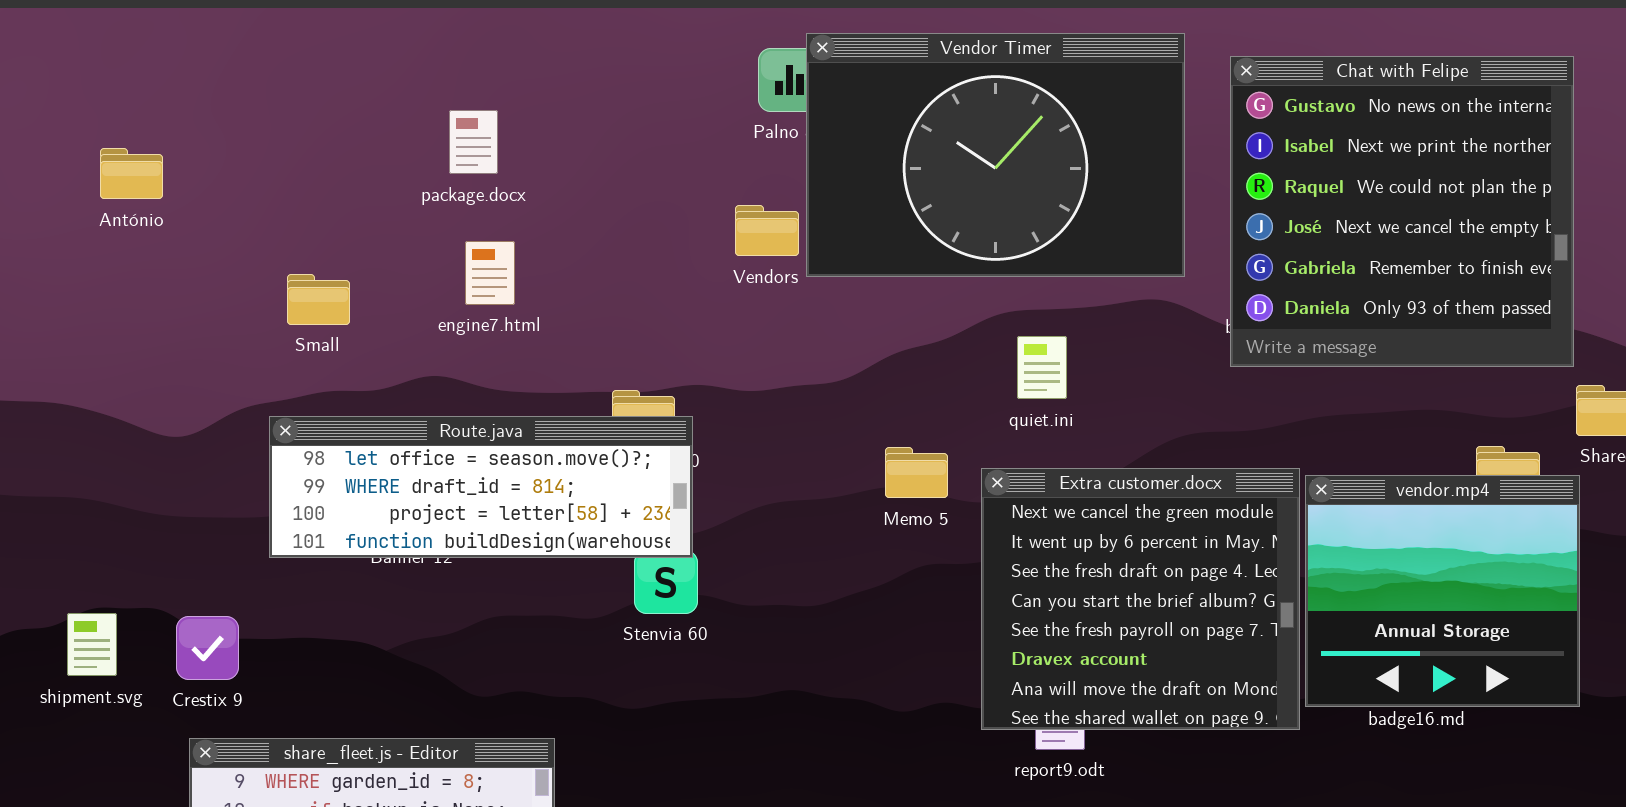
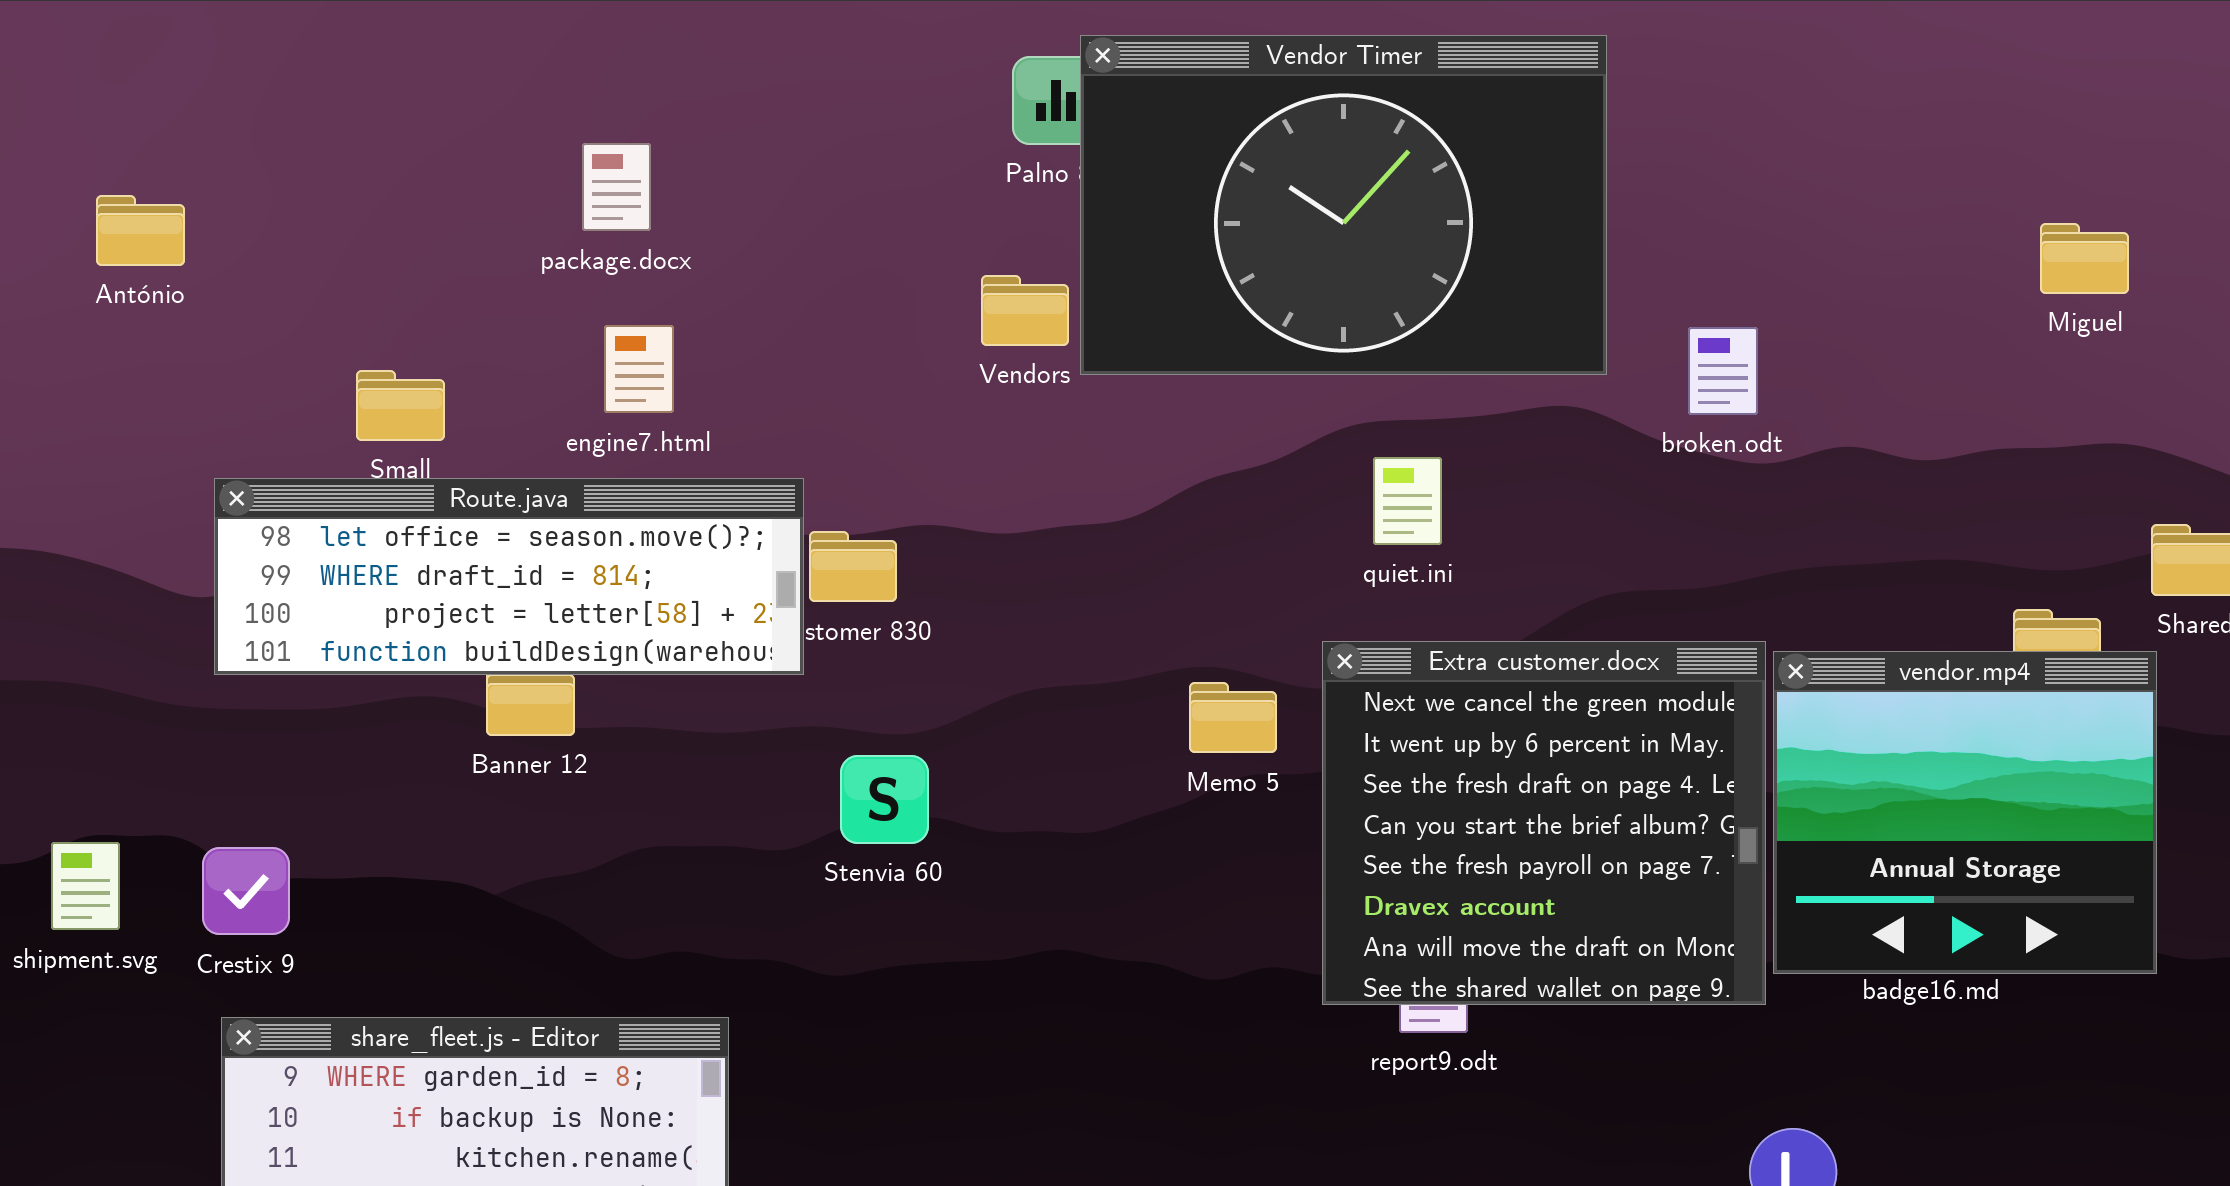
Chat with Felipe: [1230,56,1574,367] -> none, closed
Route.java: [269,416,693,558] -> [214,478,804,675], moved
Memo 5: [885,447,948,498] -> [1189,682,1277,753], moved

